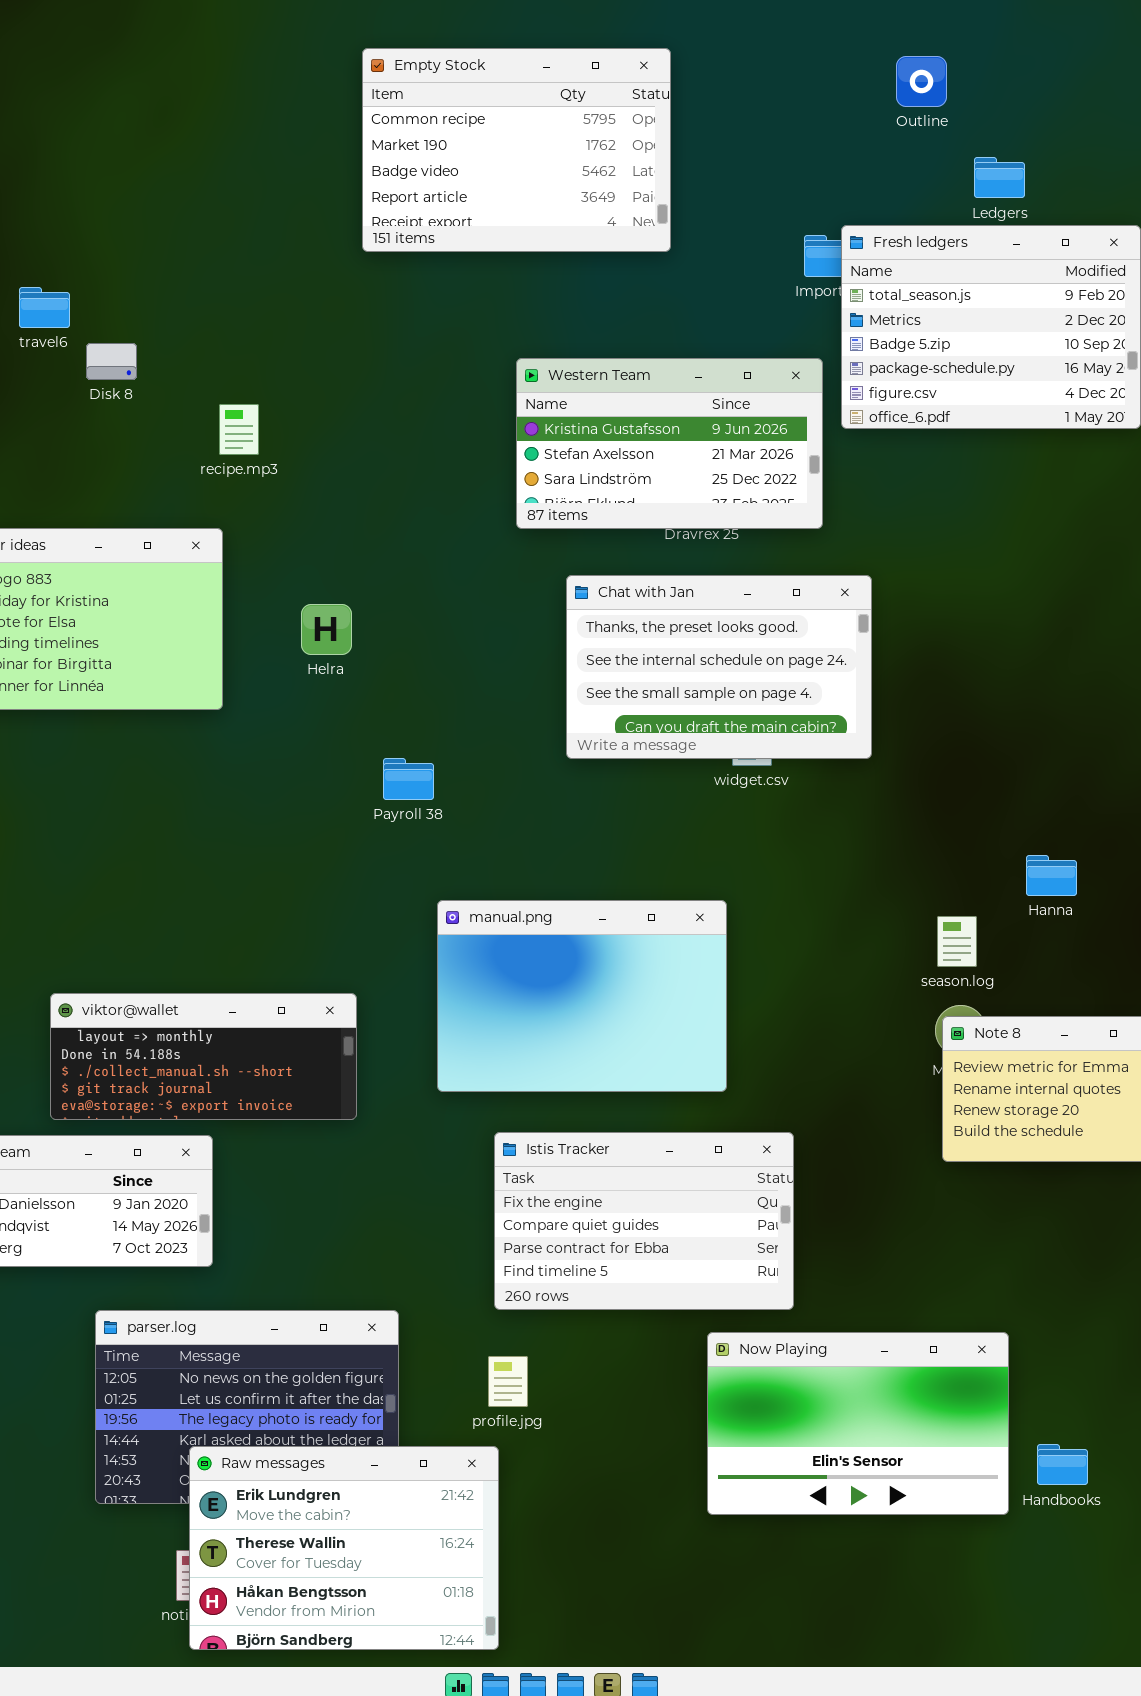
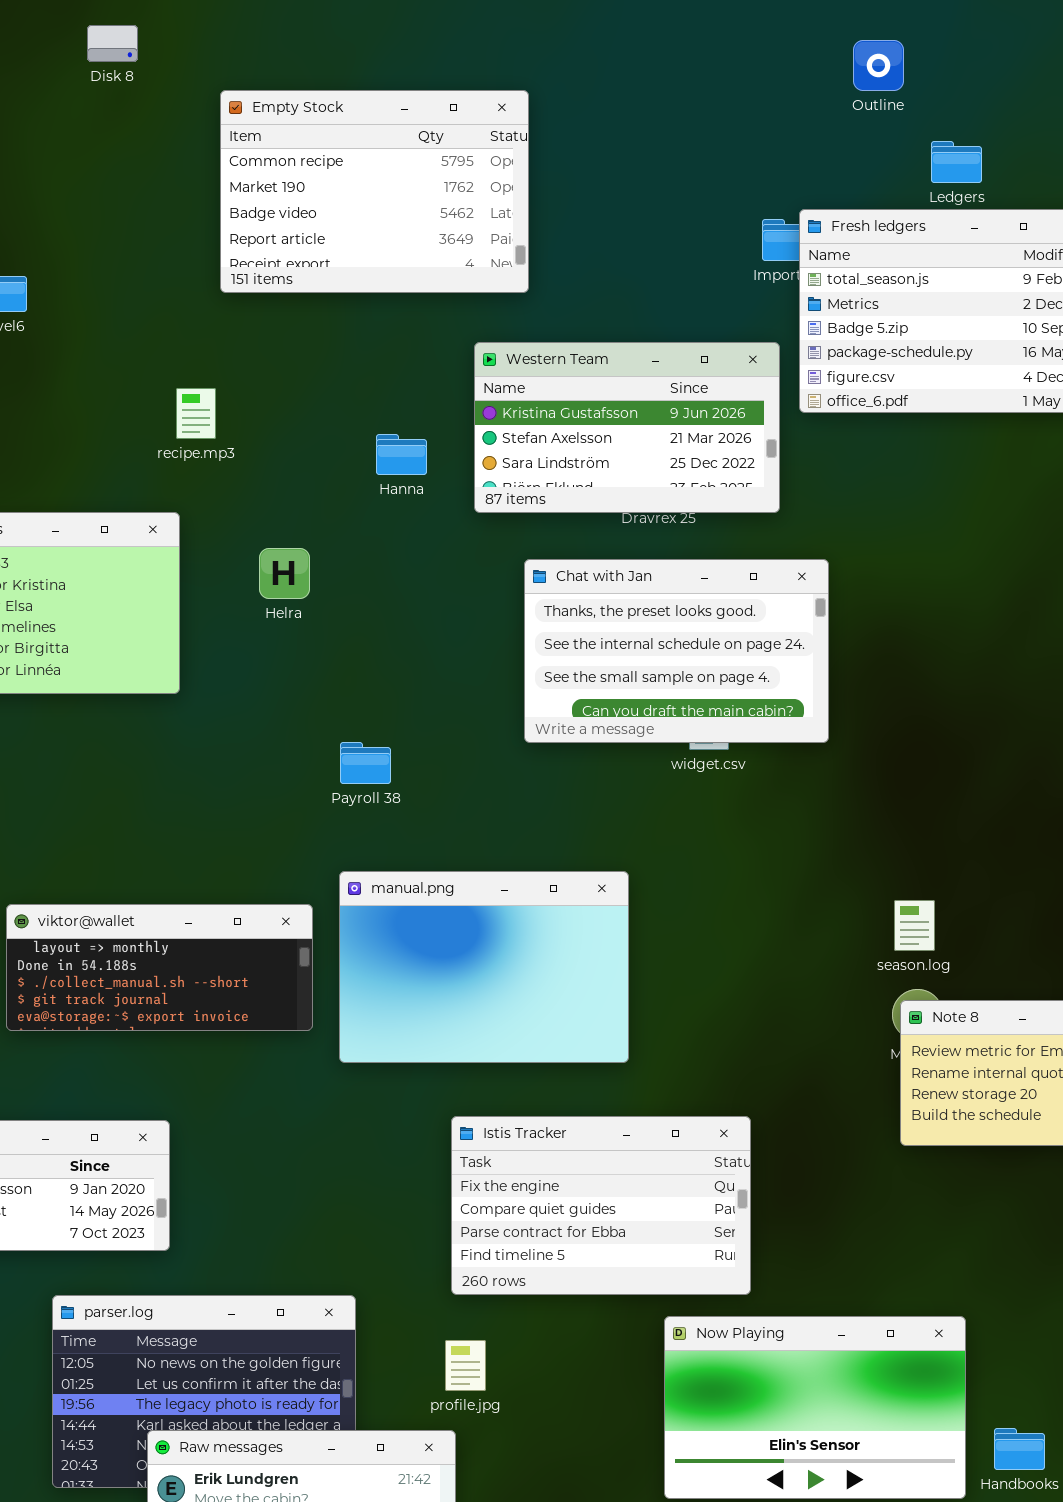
Empty Stock: [362,48,671,252] -> [220,90,529,293], moved
Disk 8: [86,343,137,380] -> [87,25,138,62], moved
Helra: [301,604,352,655] -> [259,548,310,599], moved
Hanna: [1026,855,1077,896] -> [376,434,427,475], moved
manual.png: [437,900,727,1092] -> [339,871,629,1063], moved
viktor@wallet: [50,993,357,1120] -> [6,904,313,1031], moved

